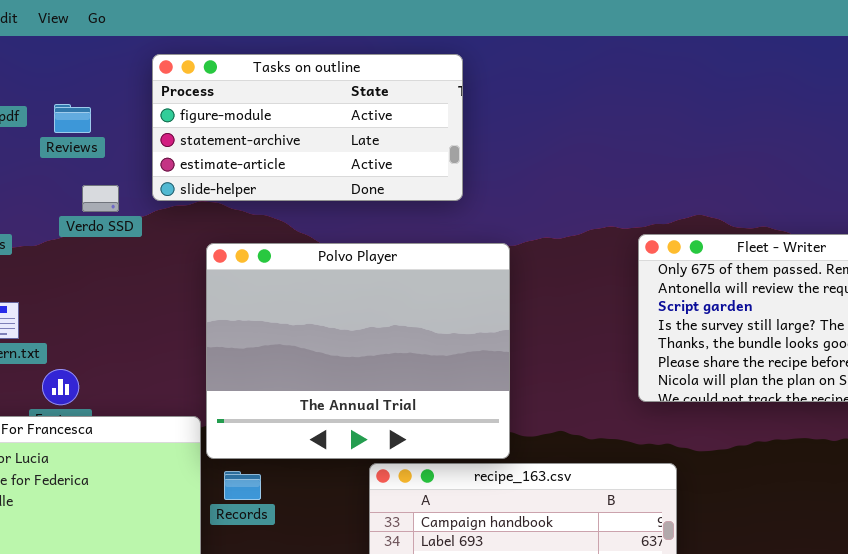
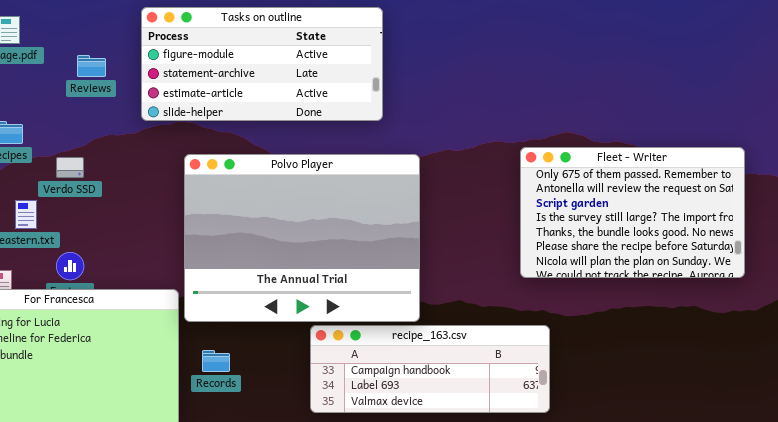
Reviews: [54,104,91,133] -> [77,55,106,77], moved
Verdo SSD: [82,185,119,212] -> [56,157,84,178], moved
Records: [224,471,261,500] -> [202,350,230,372], moved

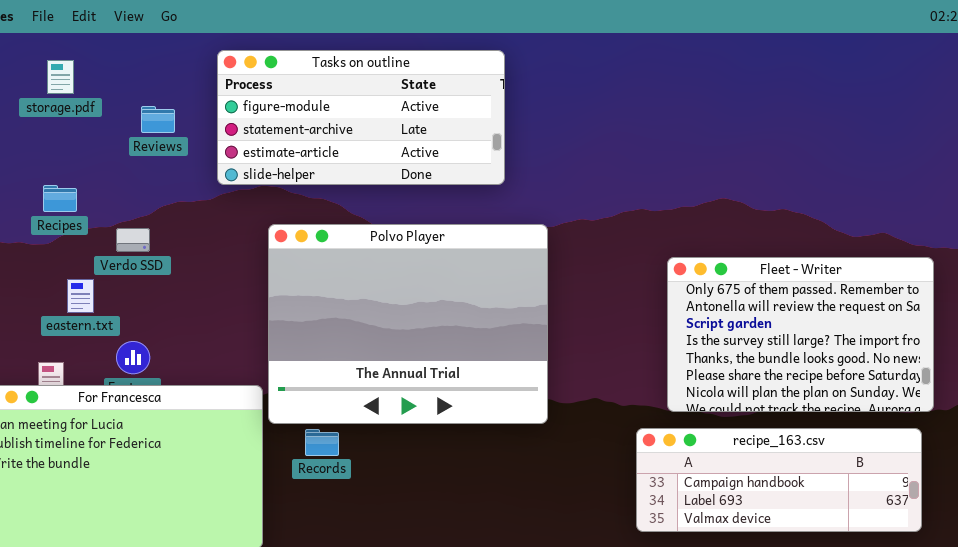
Fleet - Writer: [520,147,745,278] -> [667,257,934,412], moved
recipe_163.csv: [310,325,550,413] -> [636,428,922,532], moved
Records: [202,350,230,372] -> [305,429,339,456], moved

